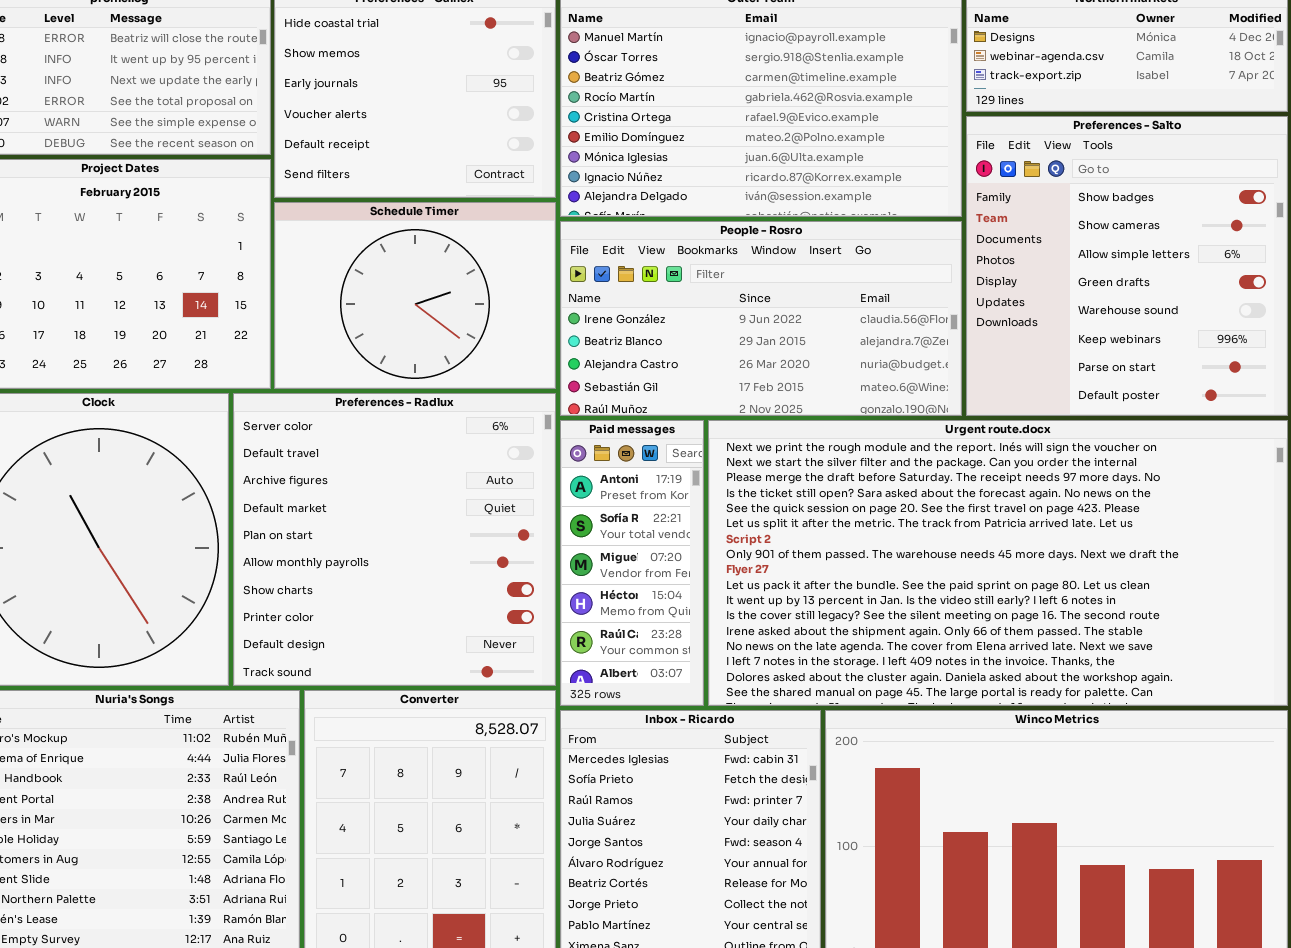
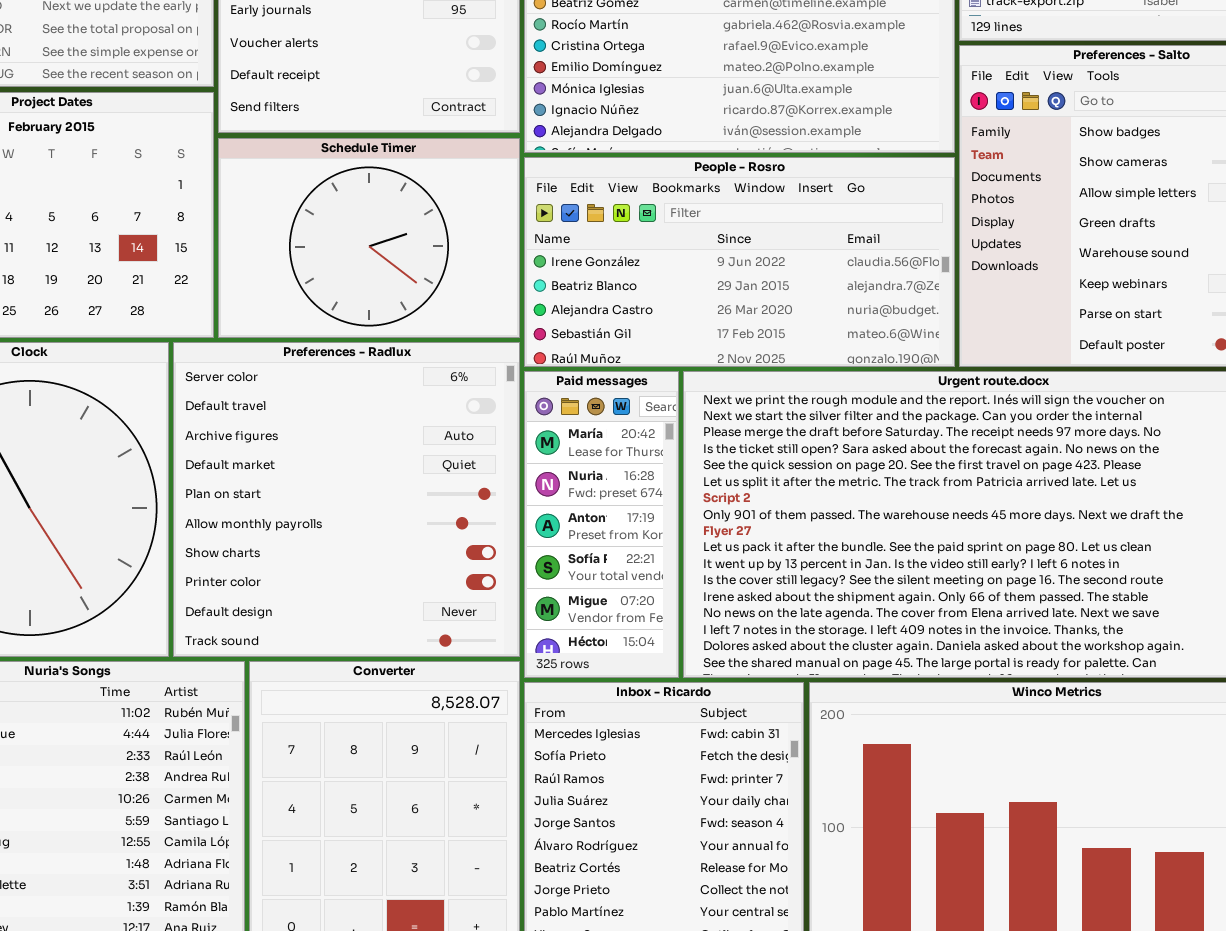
Paid messages: [560,420,704,706] -> [524,371,679,678], scrolled up 2 rows

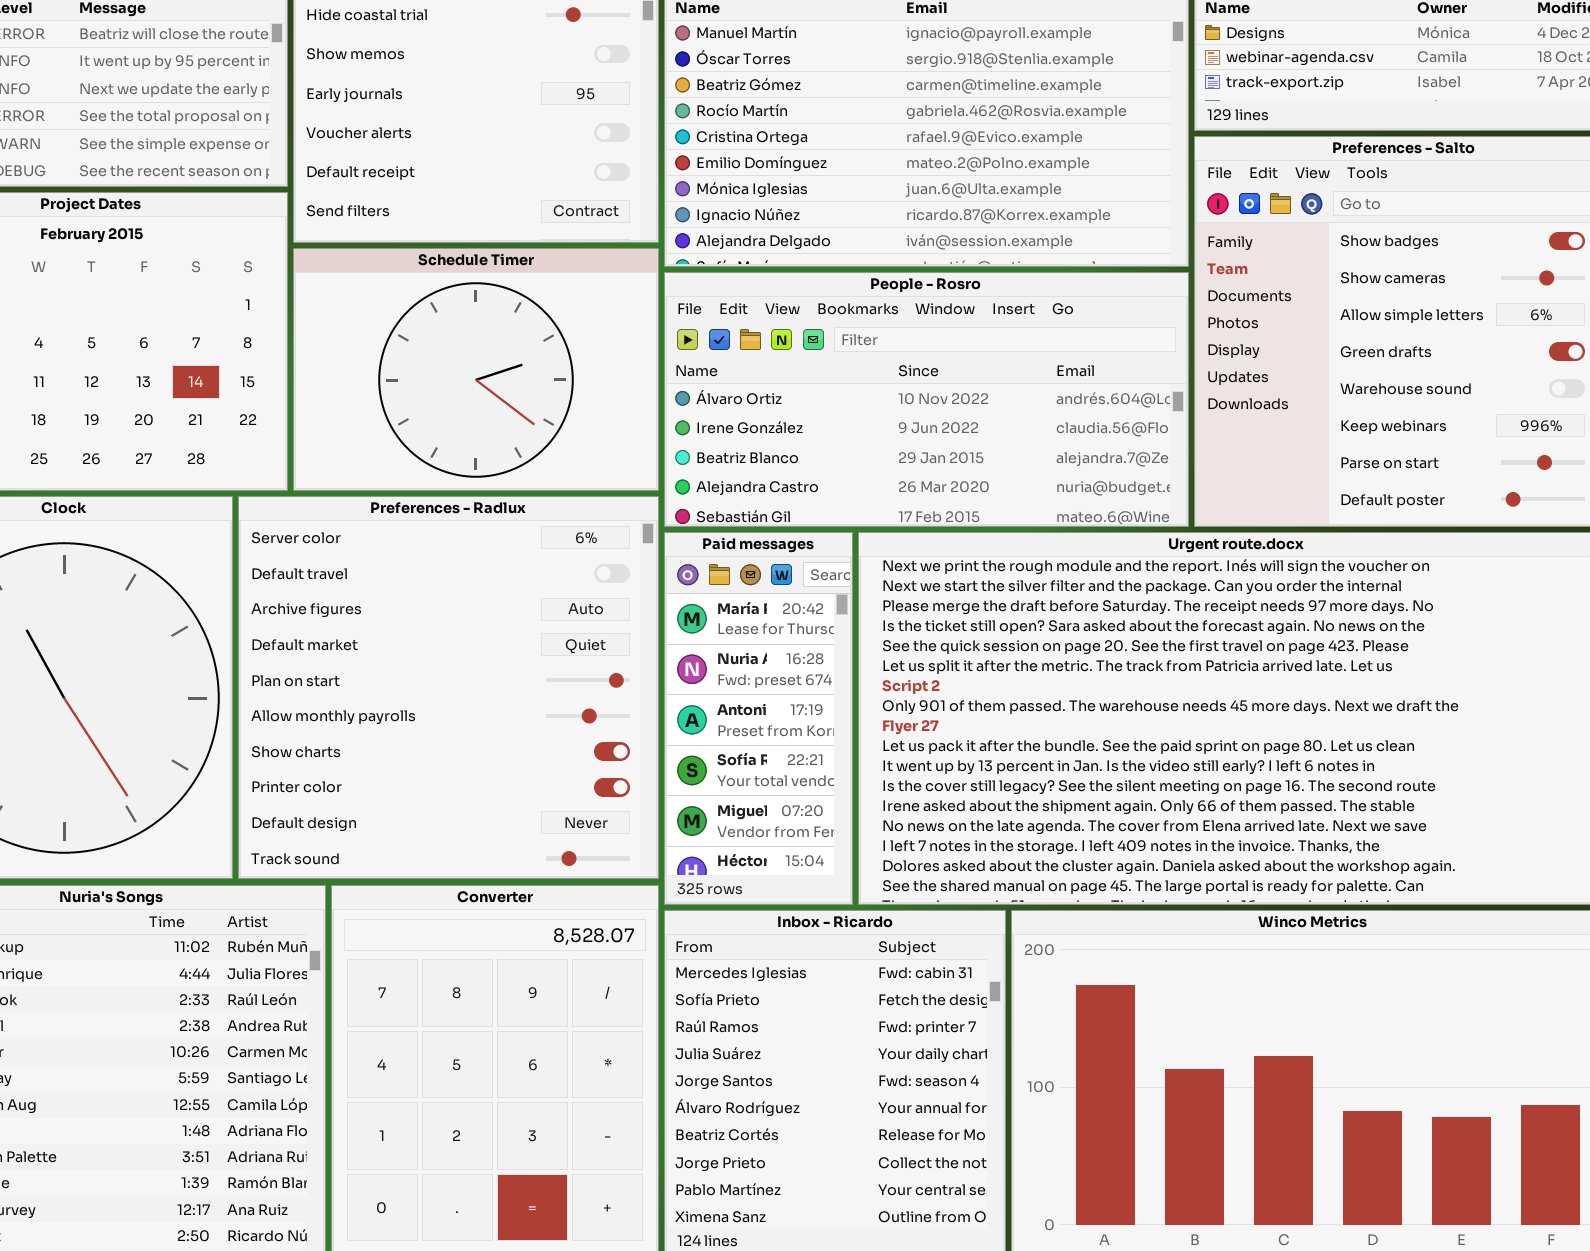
People - Rosro: [524,157,955,367] -> [664,272,1189,527], scrolled up 1 row

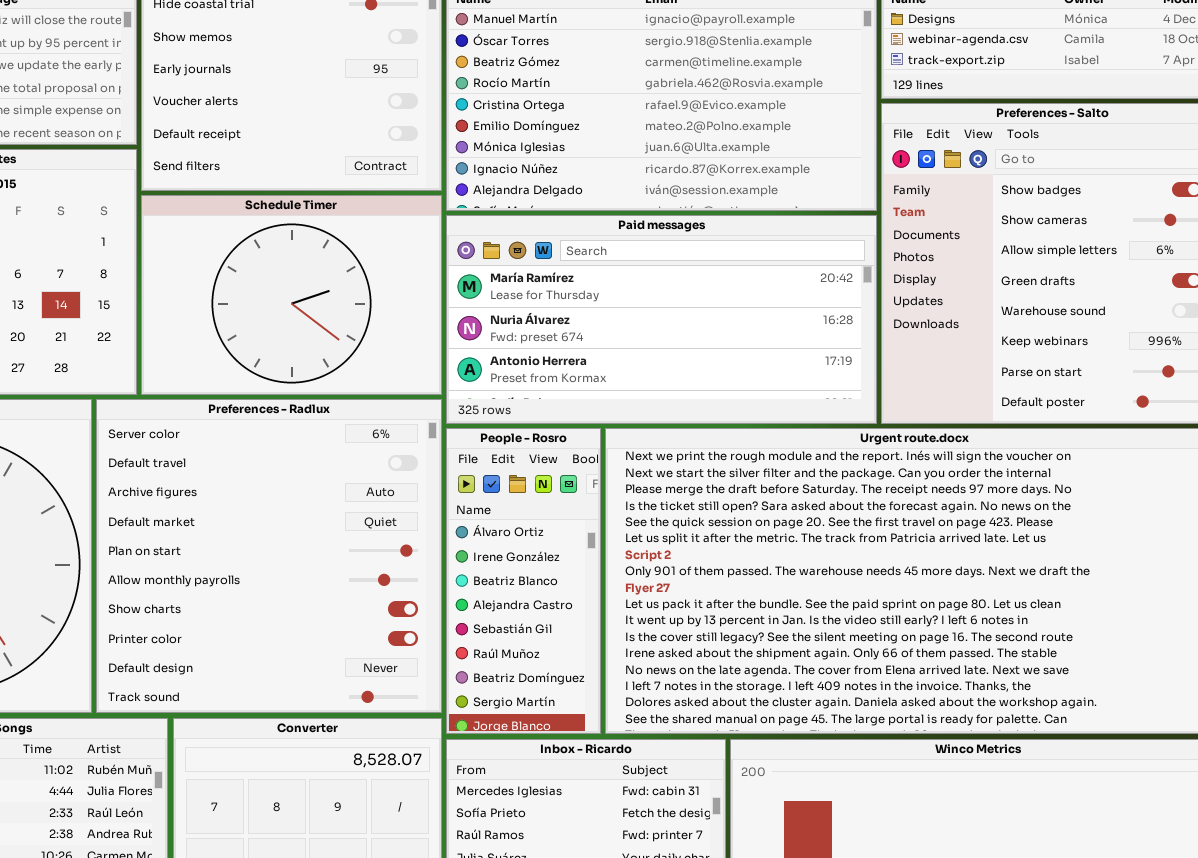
People - Rosro: [664,272,1189,527] -> [446,428,601,734], moved, resized
Paid messages: [664,532,853,905] -> [446,215,877,424], moved, resized

